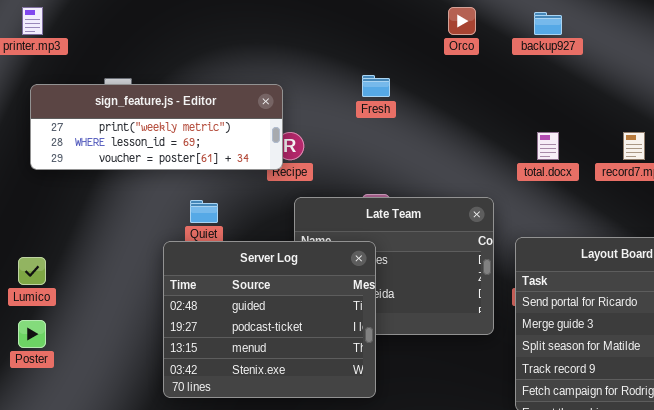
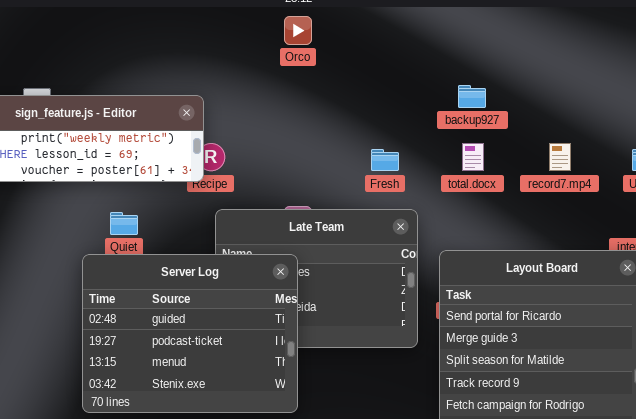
Orco: [448,7,476,35] -> [284,16,312,45], moved
backup927: [534,12,562,35] -> [458,85,486,108], moved
Fresh: [362,75,390,97] -> [371,149,399,171], moved

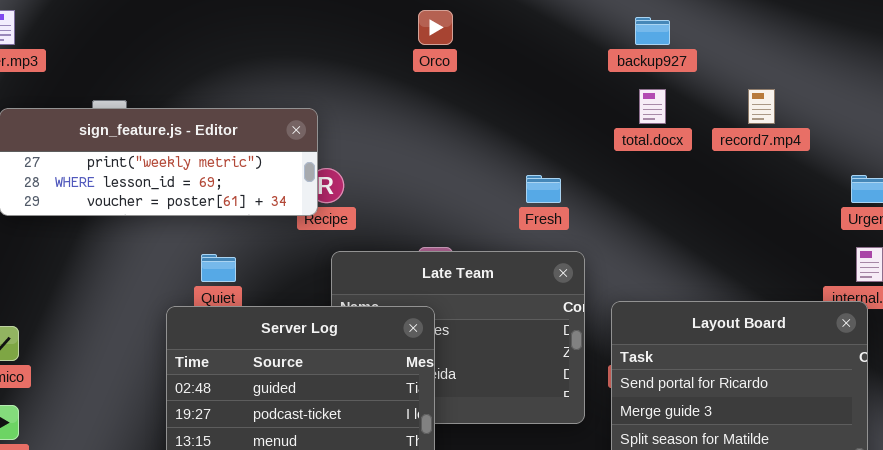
backup927: [458,85,486,108] -> [635,17,670,45], moved
total.docx: [462,143,484,171] -> [639,89,666,124], moved
record7.mp4: [549,143,571,171] -> [748,89,775,124], moved

